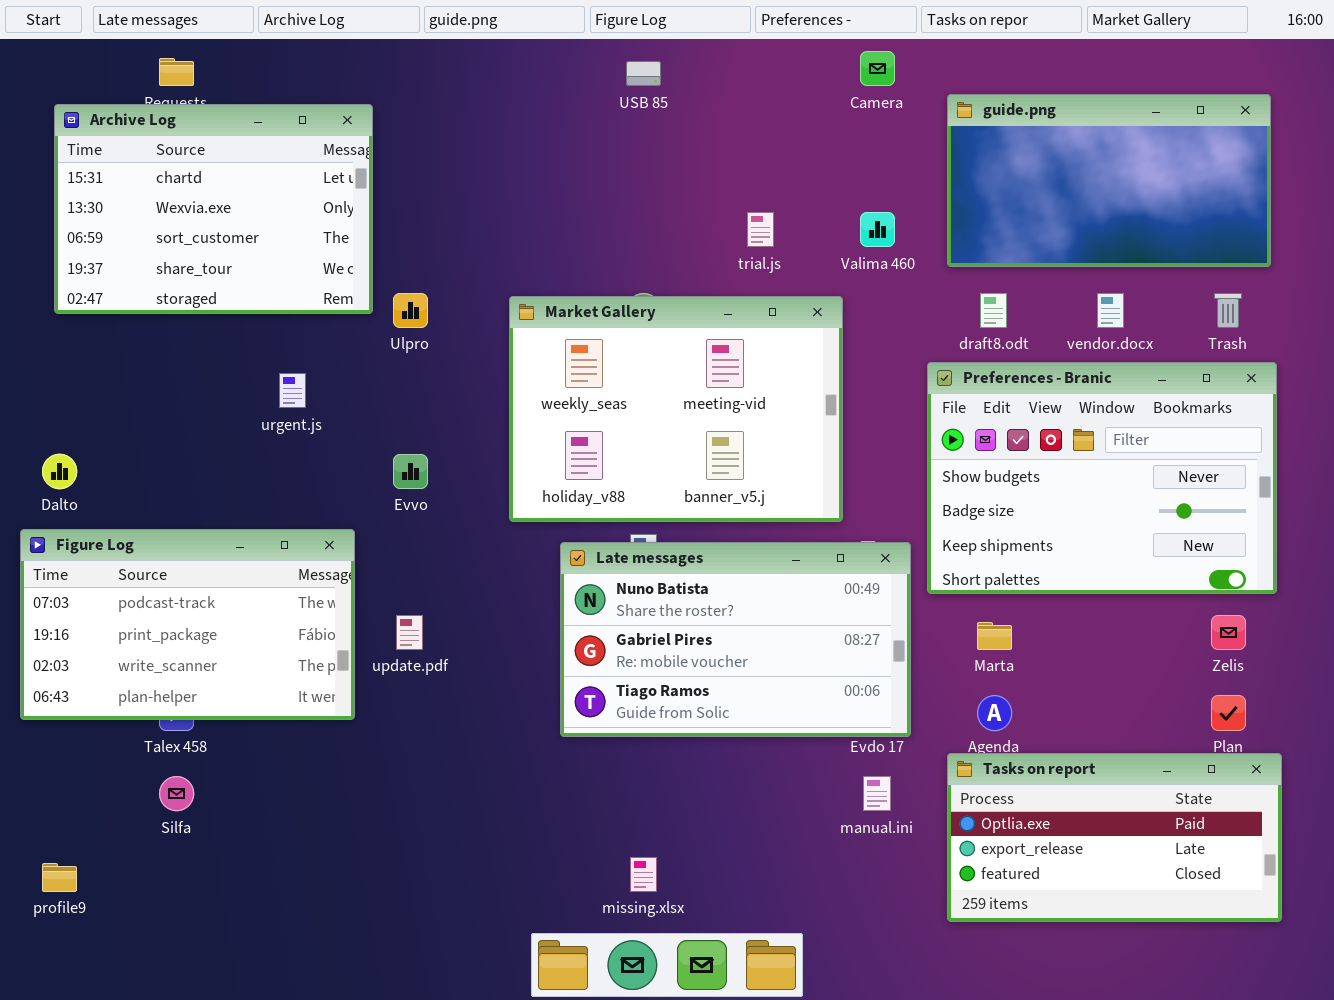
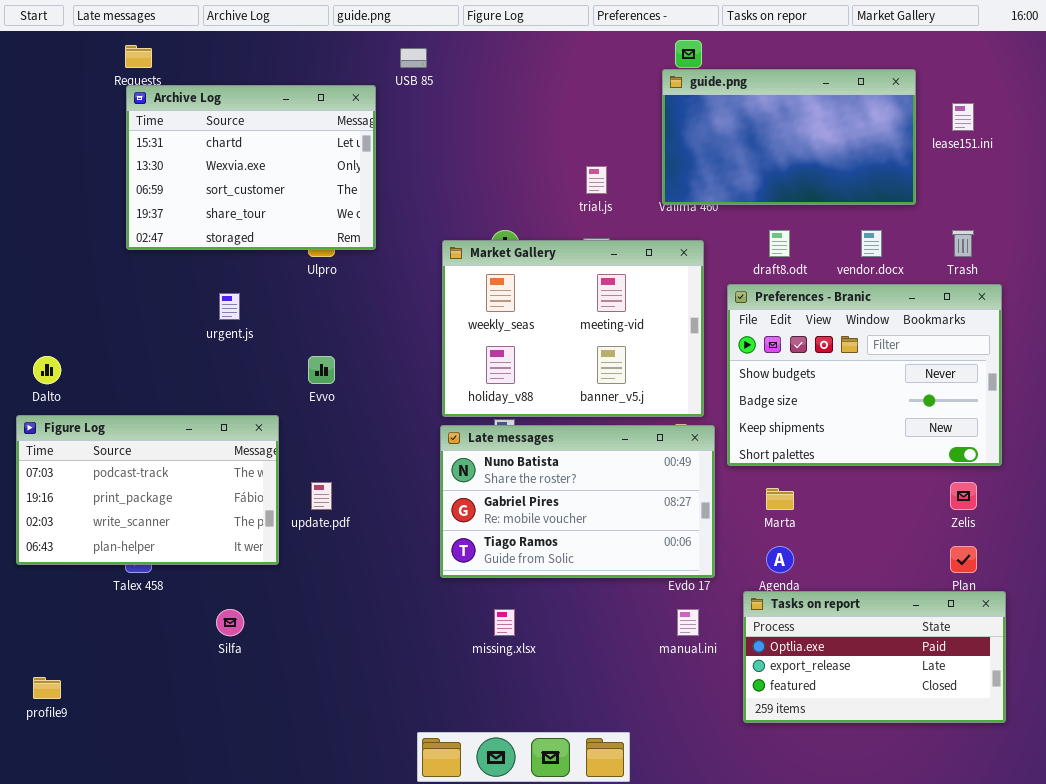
USB 85: [626,61,661,86] -> [400,48,427,68], moved
guide.png: [947,94,1271,267] -> [662,69,916,205], moved
Archive Log: [54,104,373,314] -> [126,85,376,250], moved
Market Gallery: [509,296,843,522] -> [442,240,704,417], moved
Silfa: [159,776,194,811] -> [216,609,244,636], moved
missing.xlsx: [630,857,657,892] -> [494,609,515,636], moved

